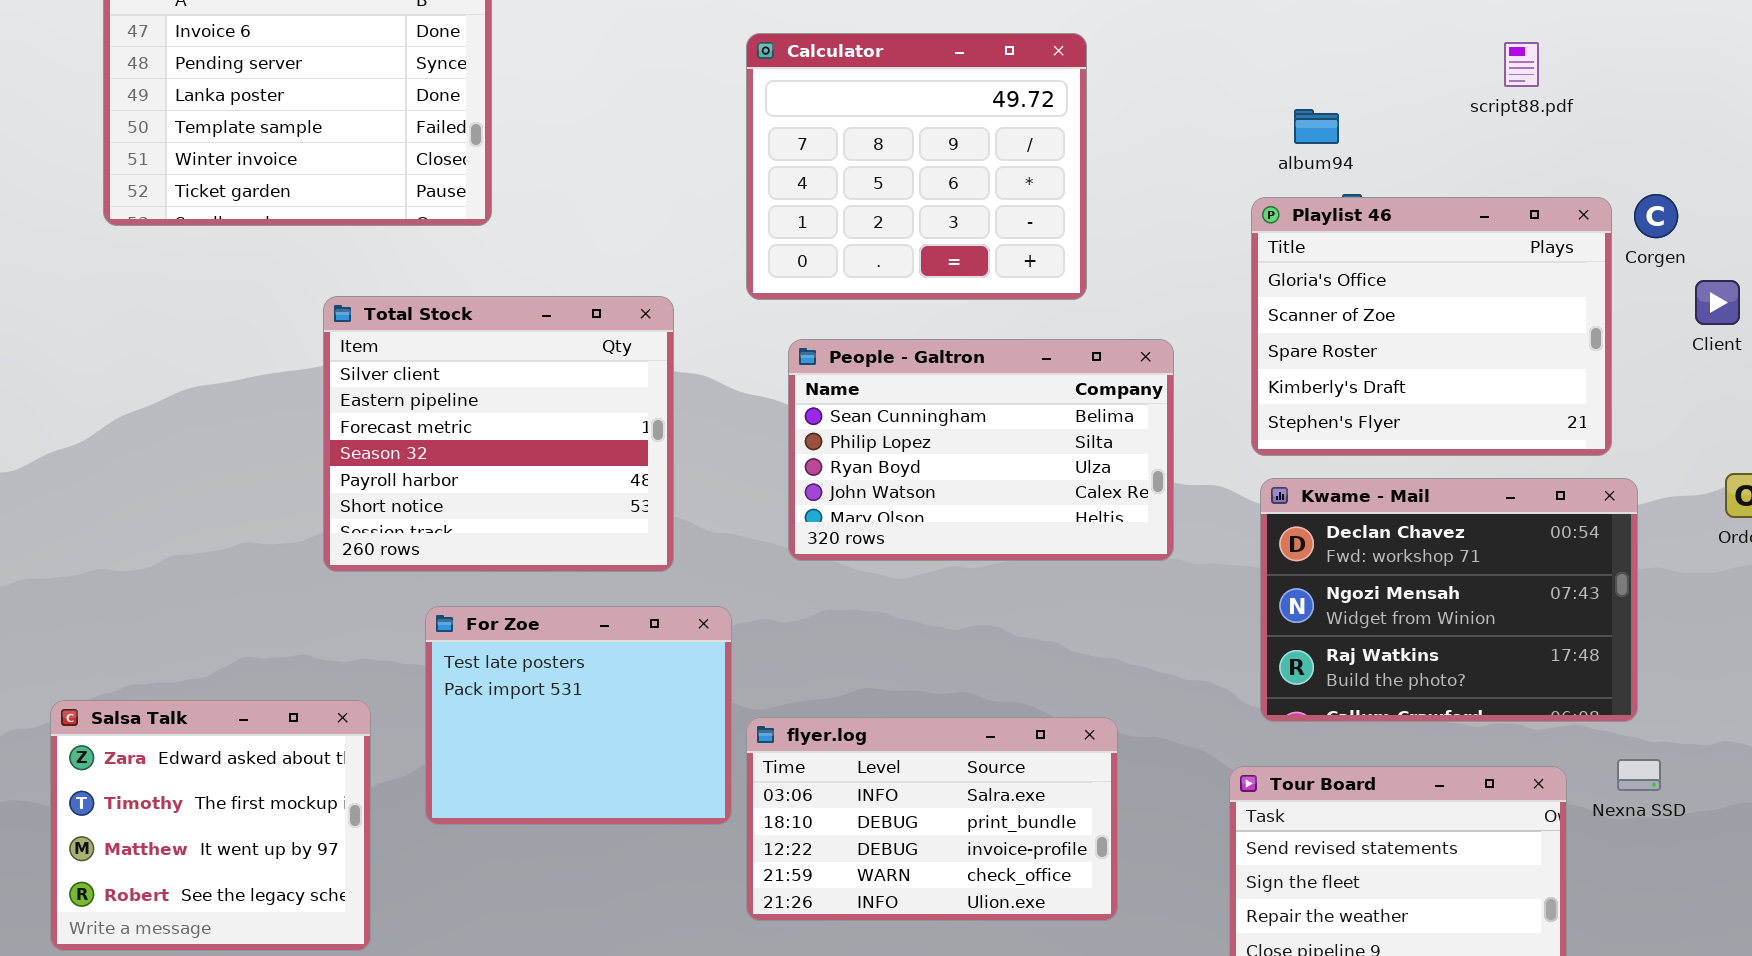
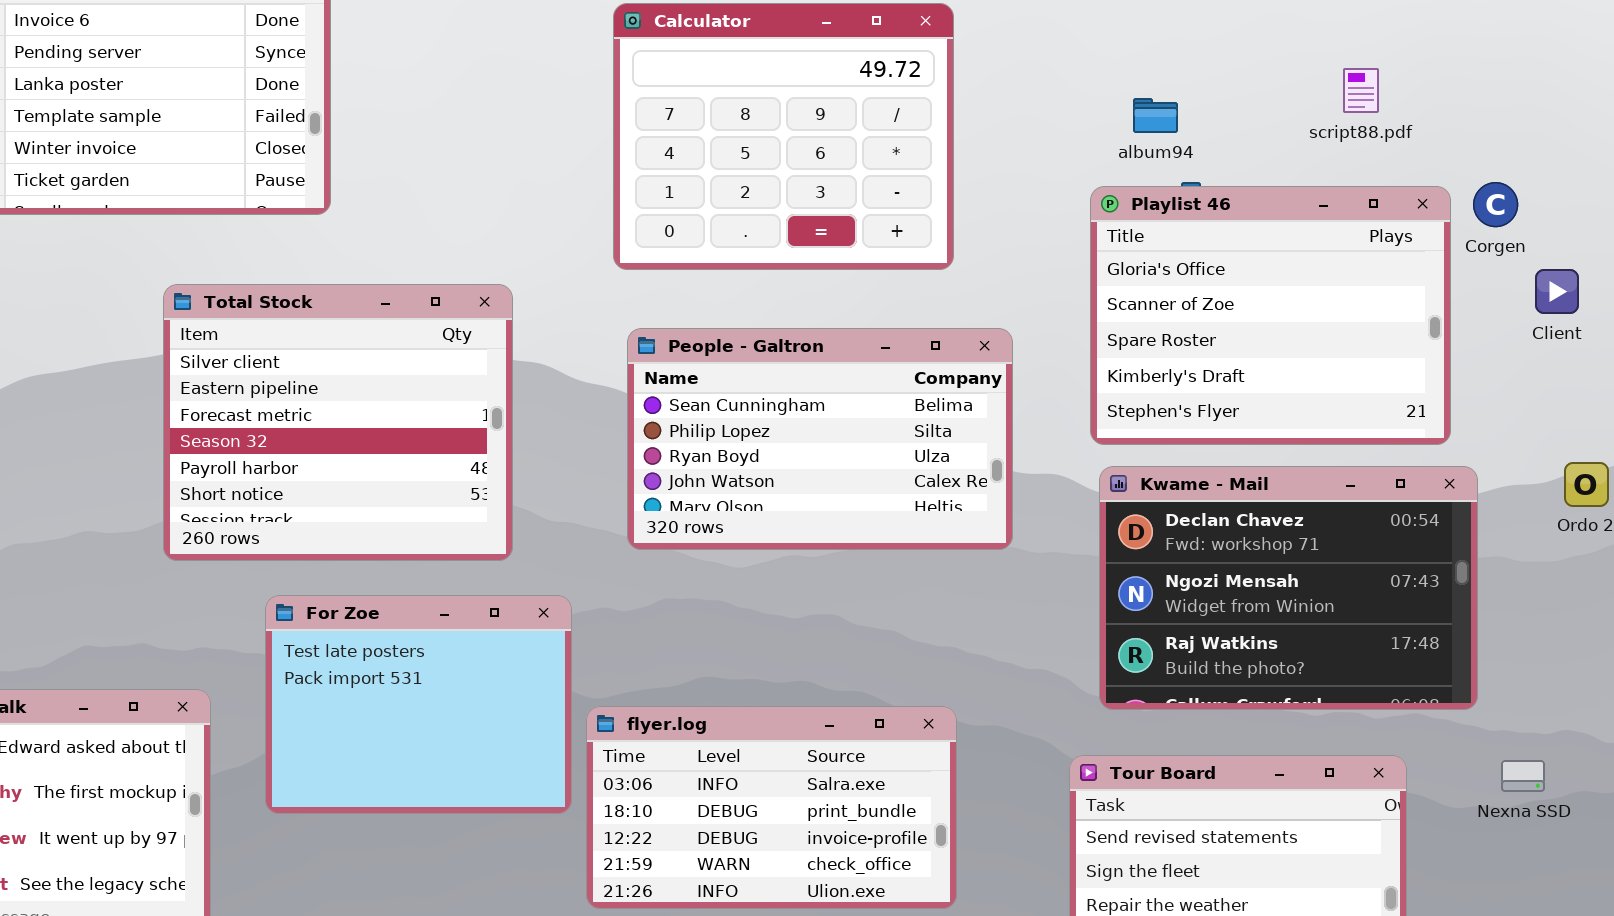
Calculator: [746,33,1087,300] -> [613,3,954,270], moved
script88.pdf: [1504,42,1539,87] -> [1343,68,1379,113], moved
Nexna SSD: [1617,759,1661,791] -> [1501,760,1545,792], moved

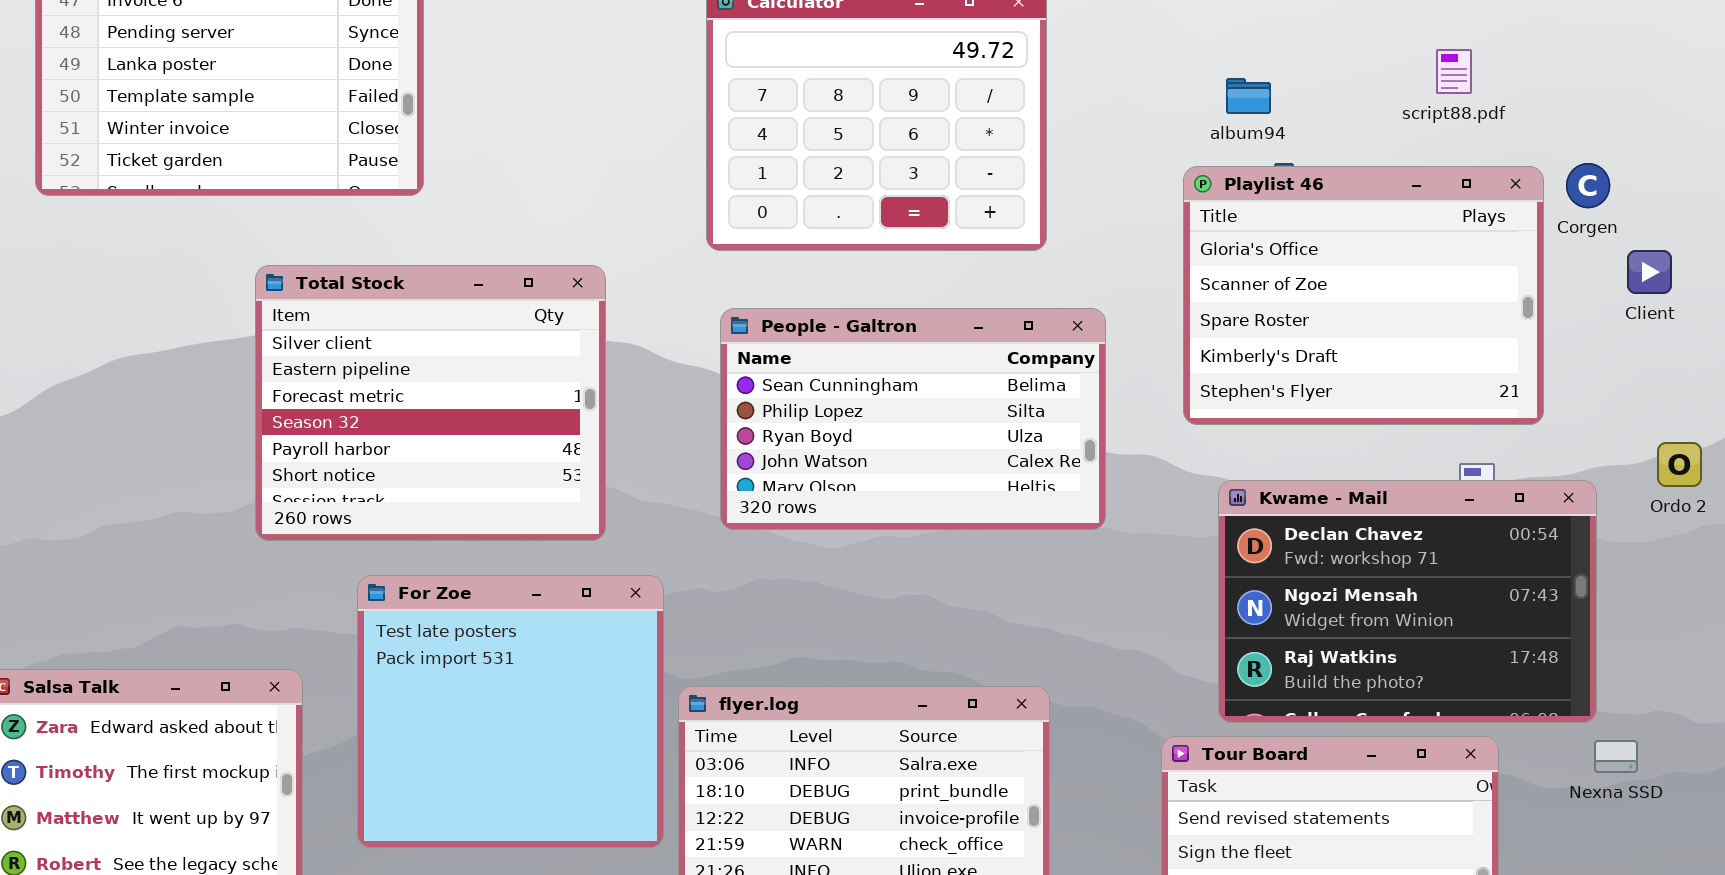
Kwame - Mail: [1099,466,1478,710] -> [1218,480,1597,723], moved
For Zoe: [265,595,572,814] -> [357,575,664,848], resized

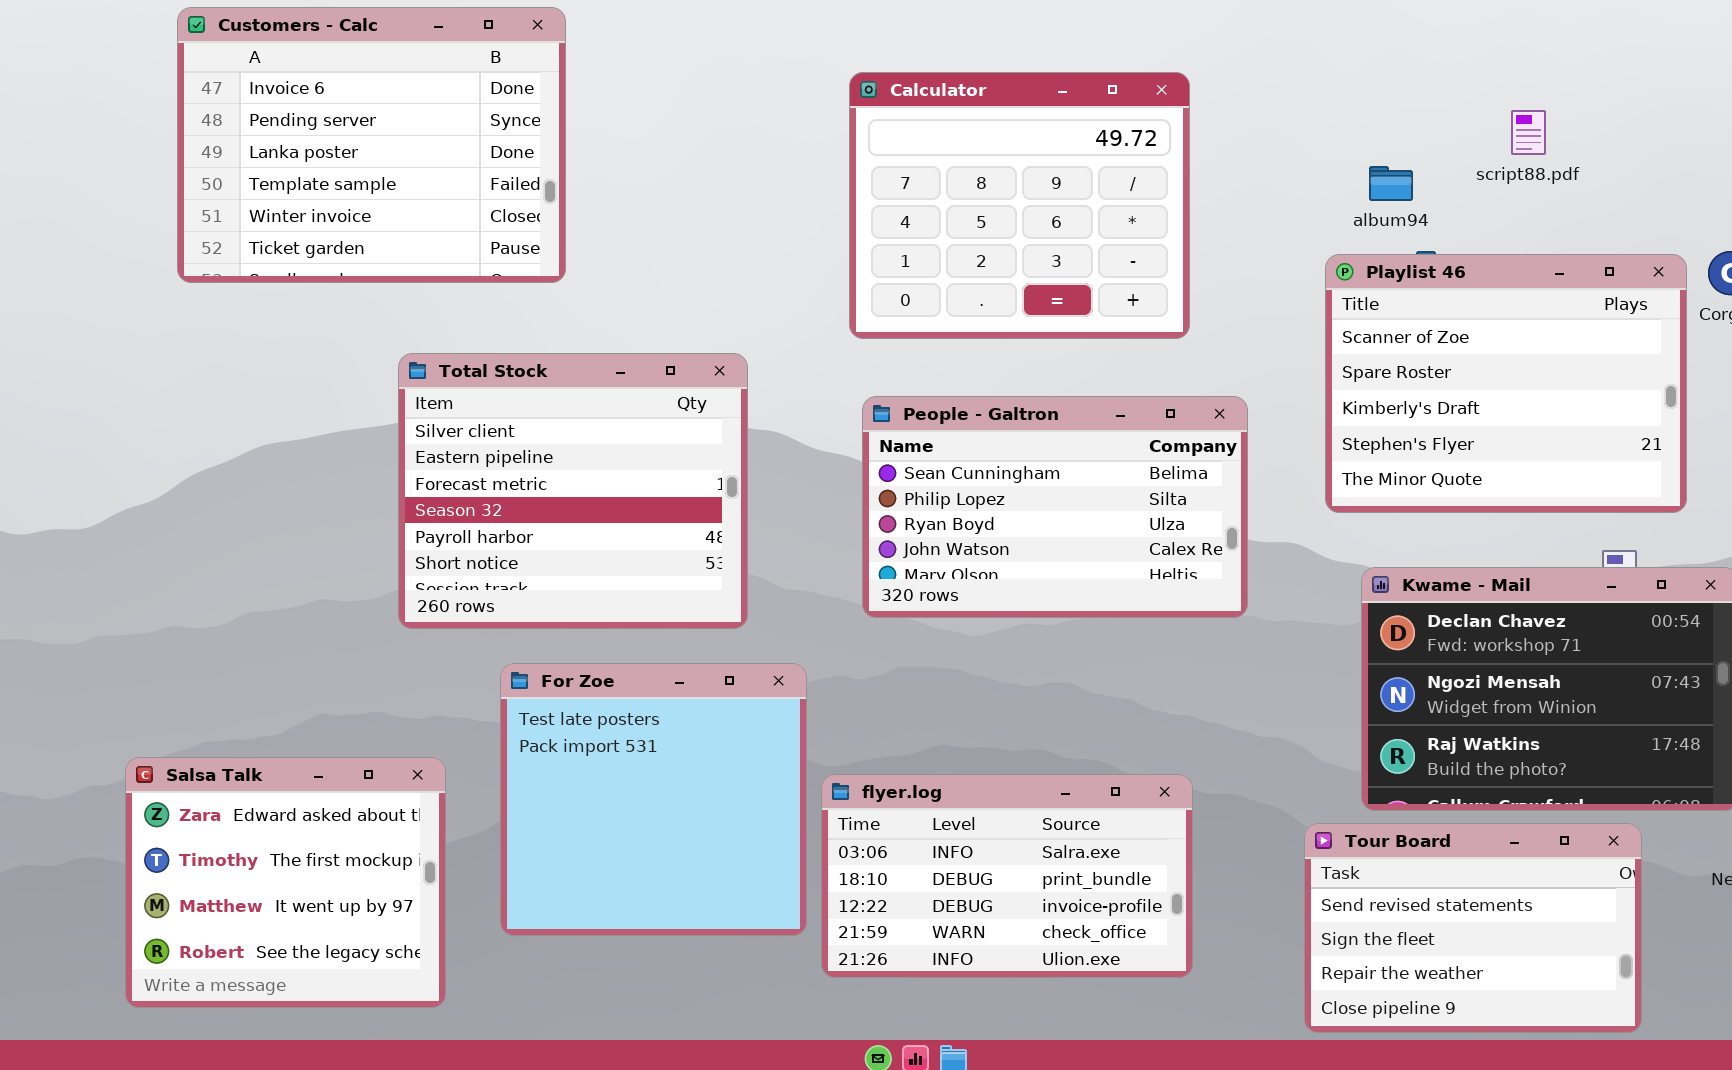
script88.pdf: [1436,49,1472,94] -> [1511,110,1546,155], moved
Playlist 46: [1183,166,1544,425] -> [1325,254,1687,513], scrolled down 1 row

